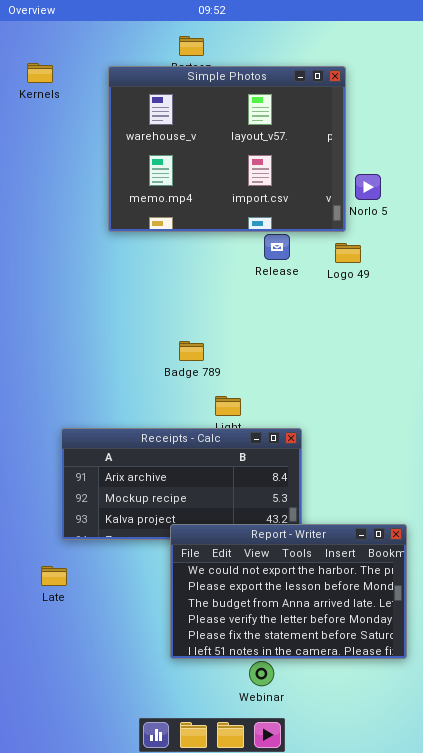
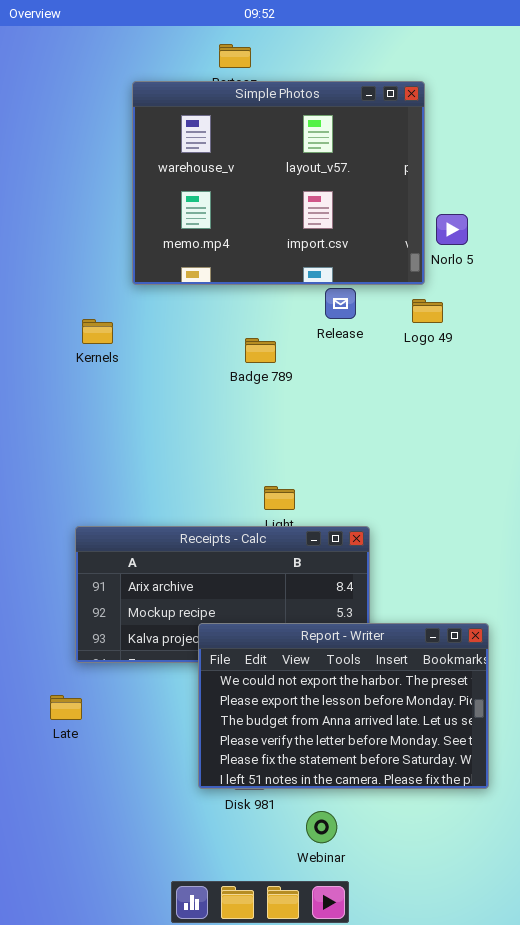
Kernels: [27,63,53,83] -> [82,319,113,344], moved
Badge 789: [179,341,204,361] -> [245,338,276,363], moved
Report - Writer: [170,524,407,659] -> [198,623,489,789], moved

